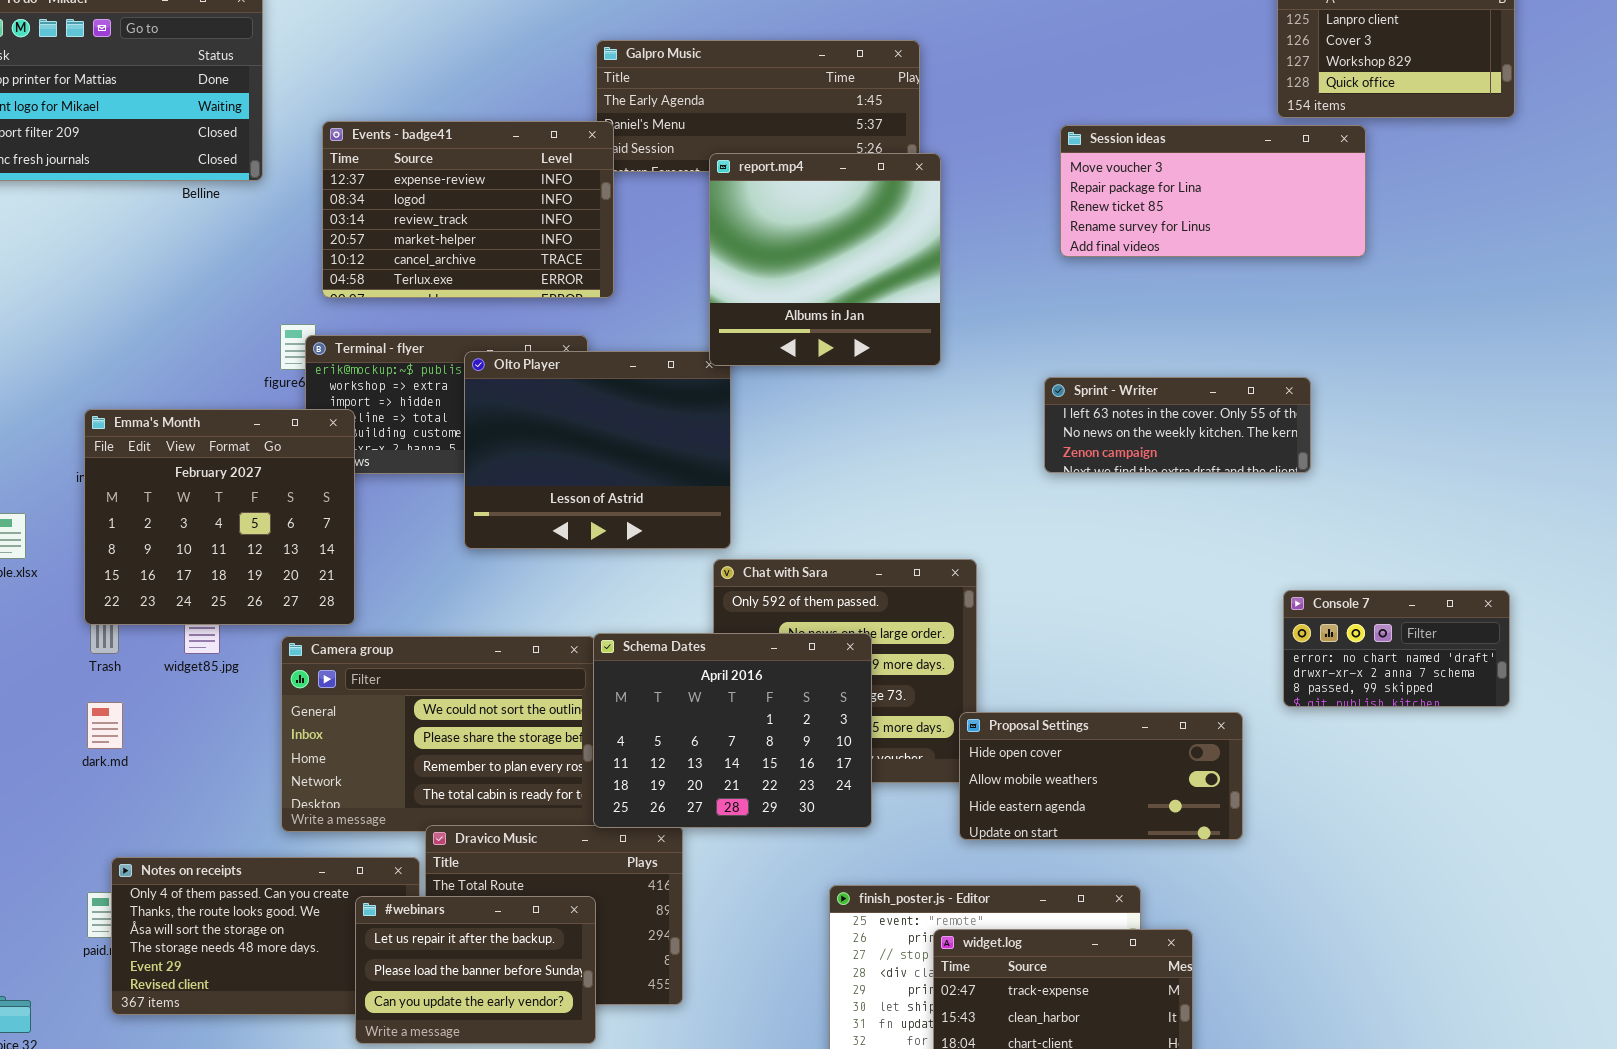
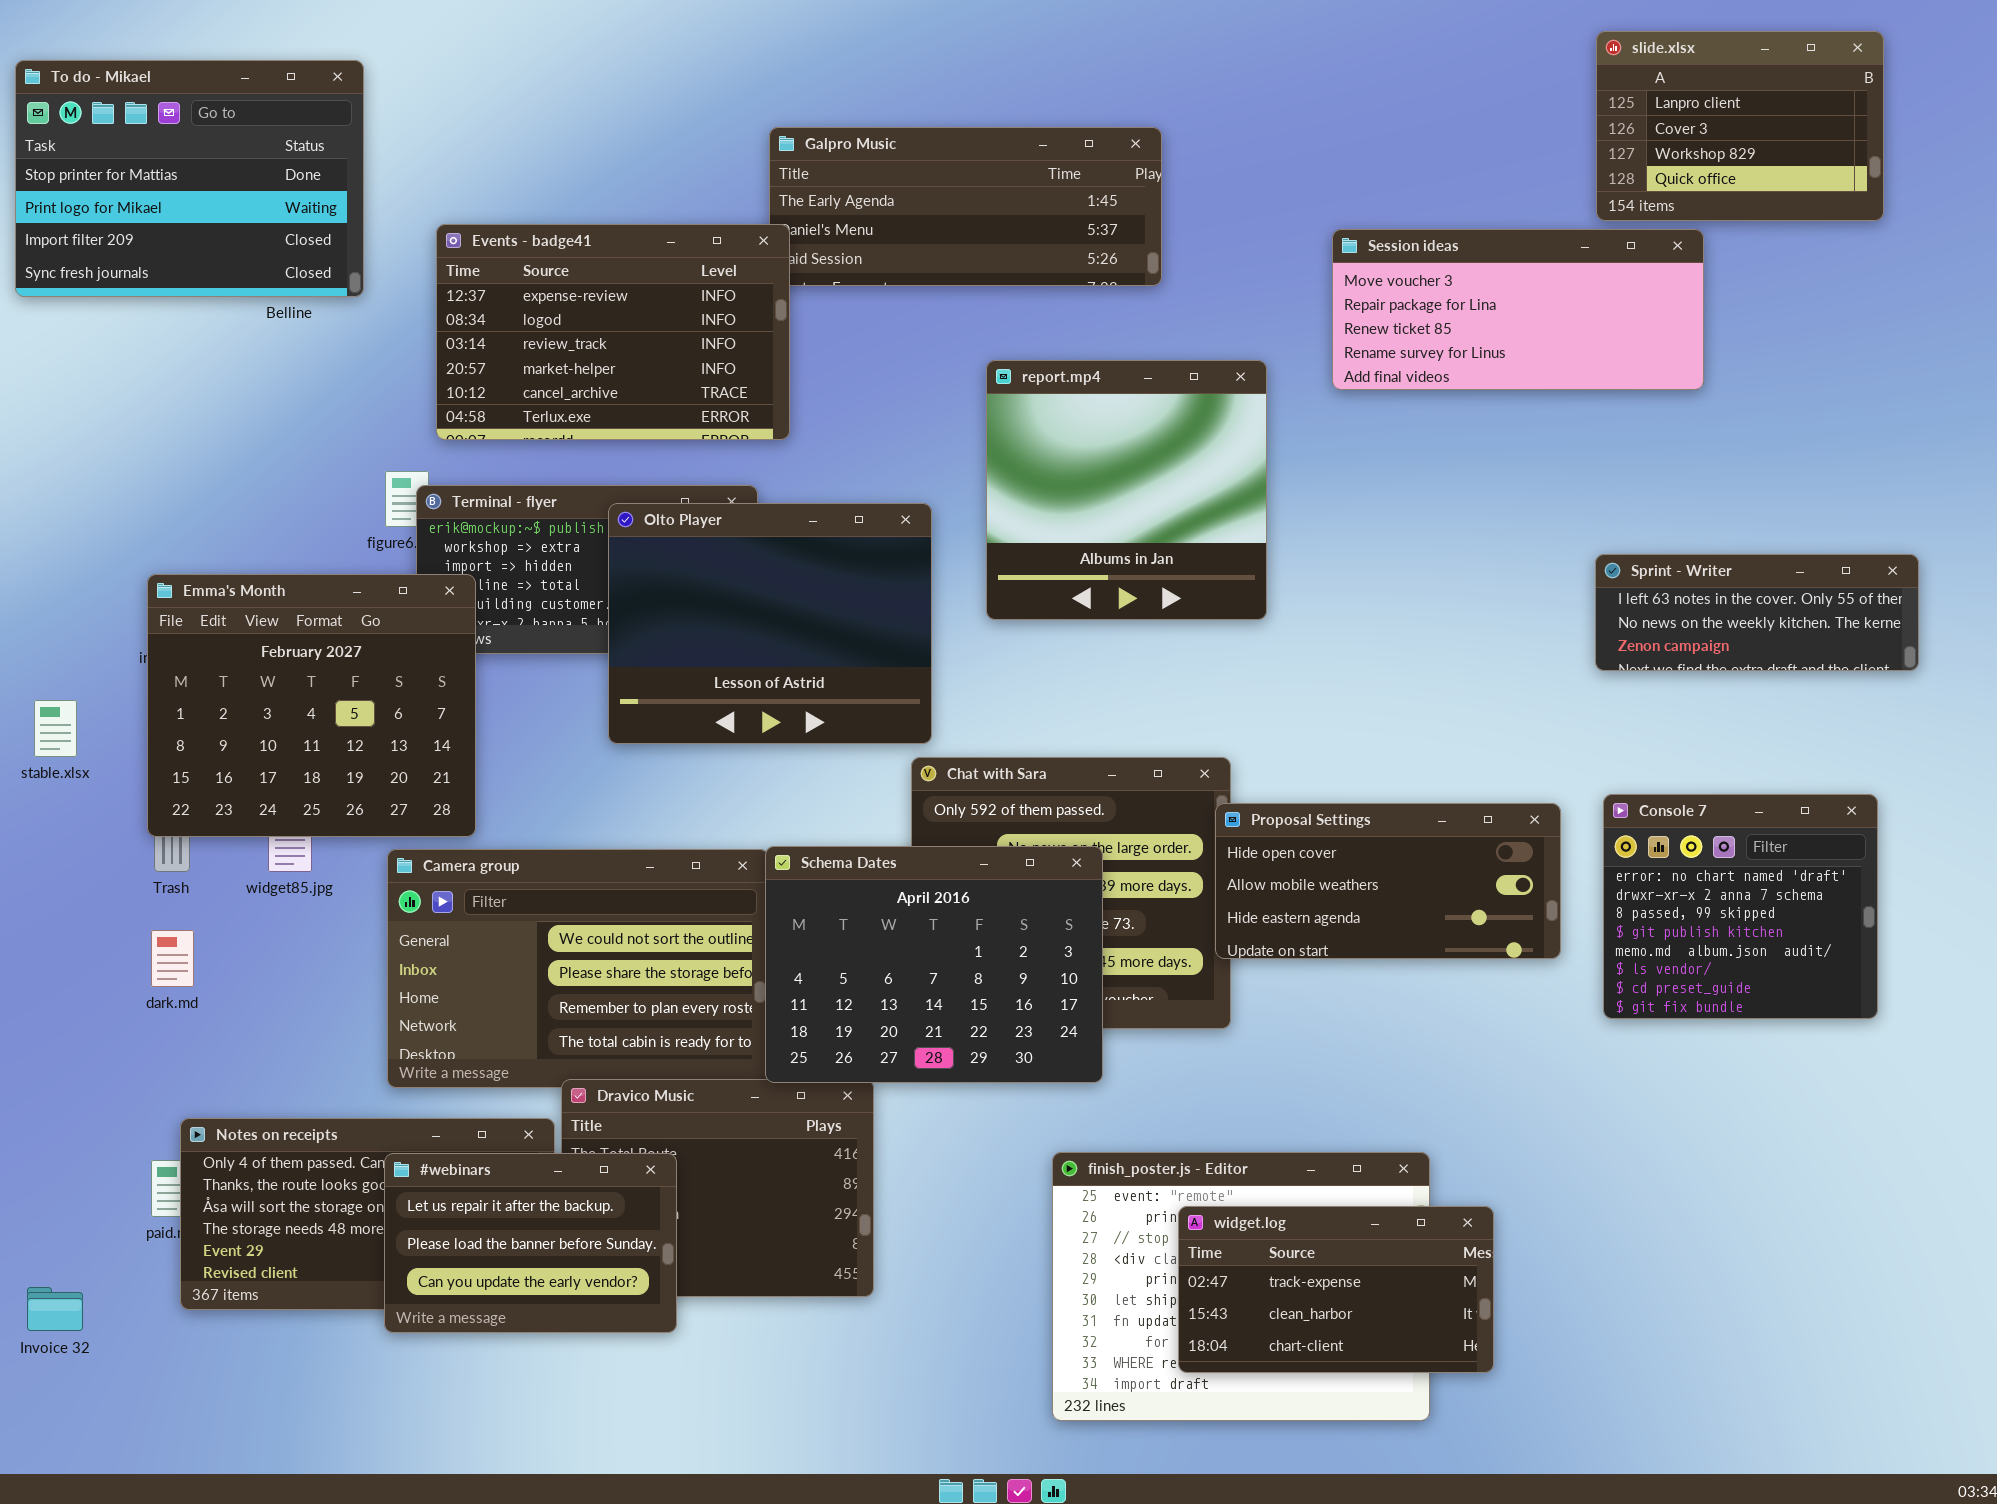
report.mp4: [709,153,941,366] -> [986,360,1267,620], moved
Sprint - Writer: [1044,377,1311,473] -> [1595,554,1919,671], moved
Console 7: [1283,590,1510,707] -> [1603,794,1878,1019], resized
Proposal Settings: [959,712,1243,840] -> [1215,803,1561,959], moved
#webinars: [355,896,596,1044] -> [384,1153,677,1333], moved

